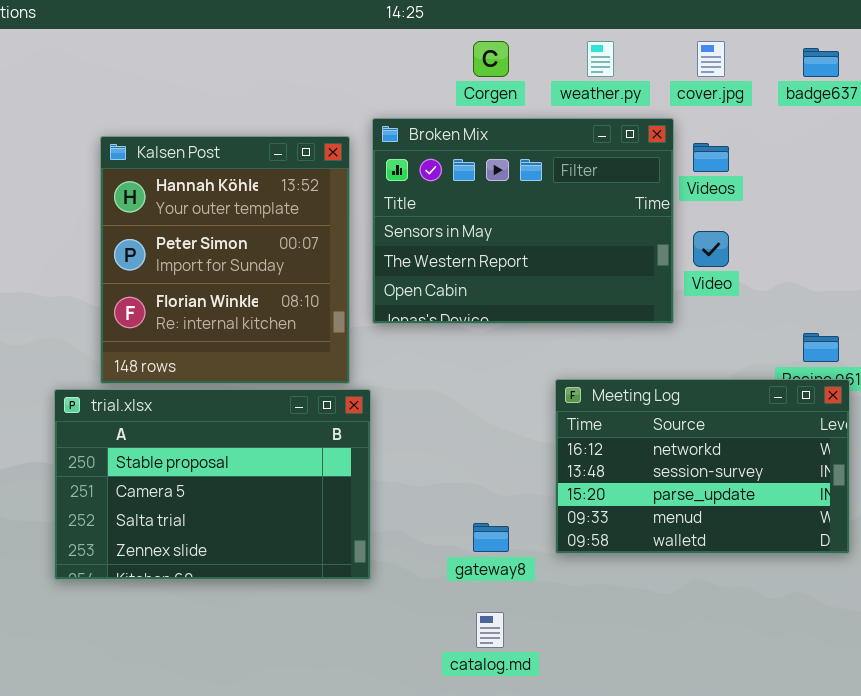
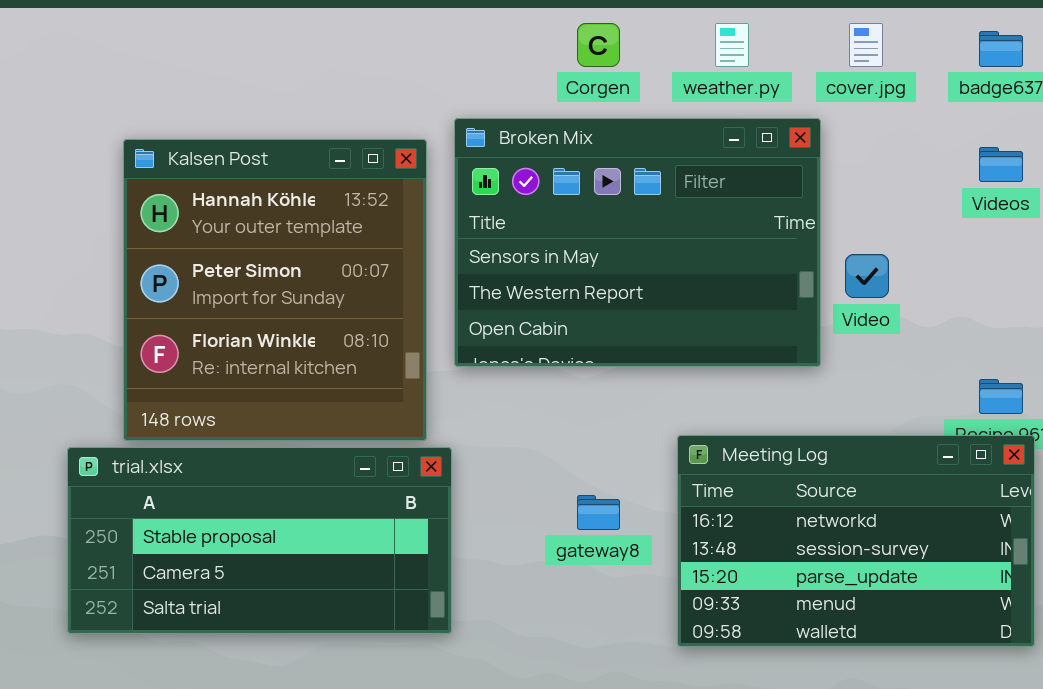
Videos: [693,143,729,172] -> [979,147,1023,182], moved
trial.xlsx: [54,389,371,580] -> [67,447,452,634], resized
gateway8: [473,523,509,552] -> [577,495,620,530], moved

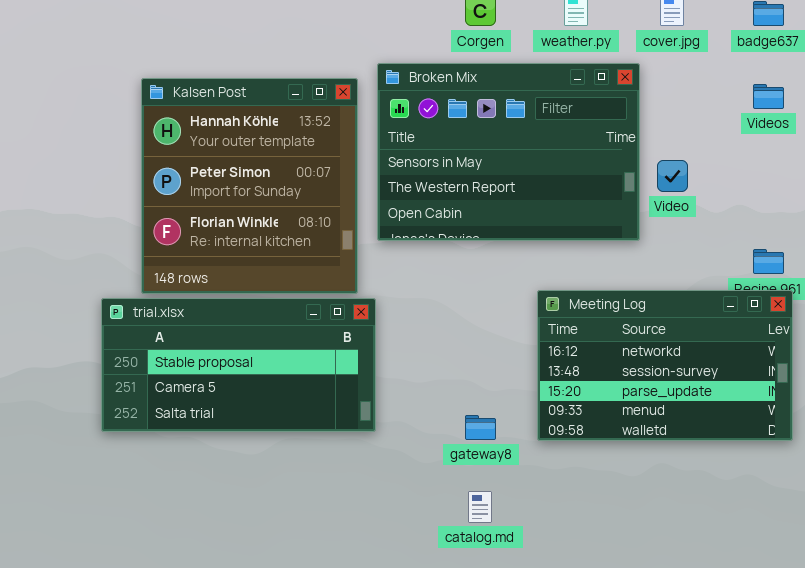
gateway8: [577,495,620,530] -> [465,415,496,440], moved

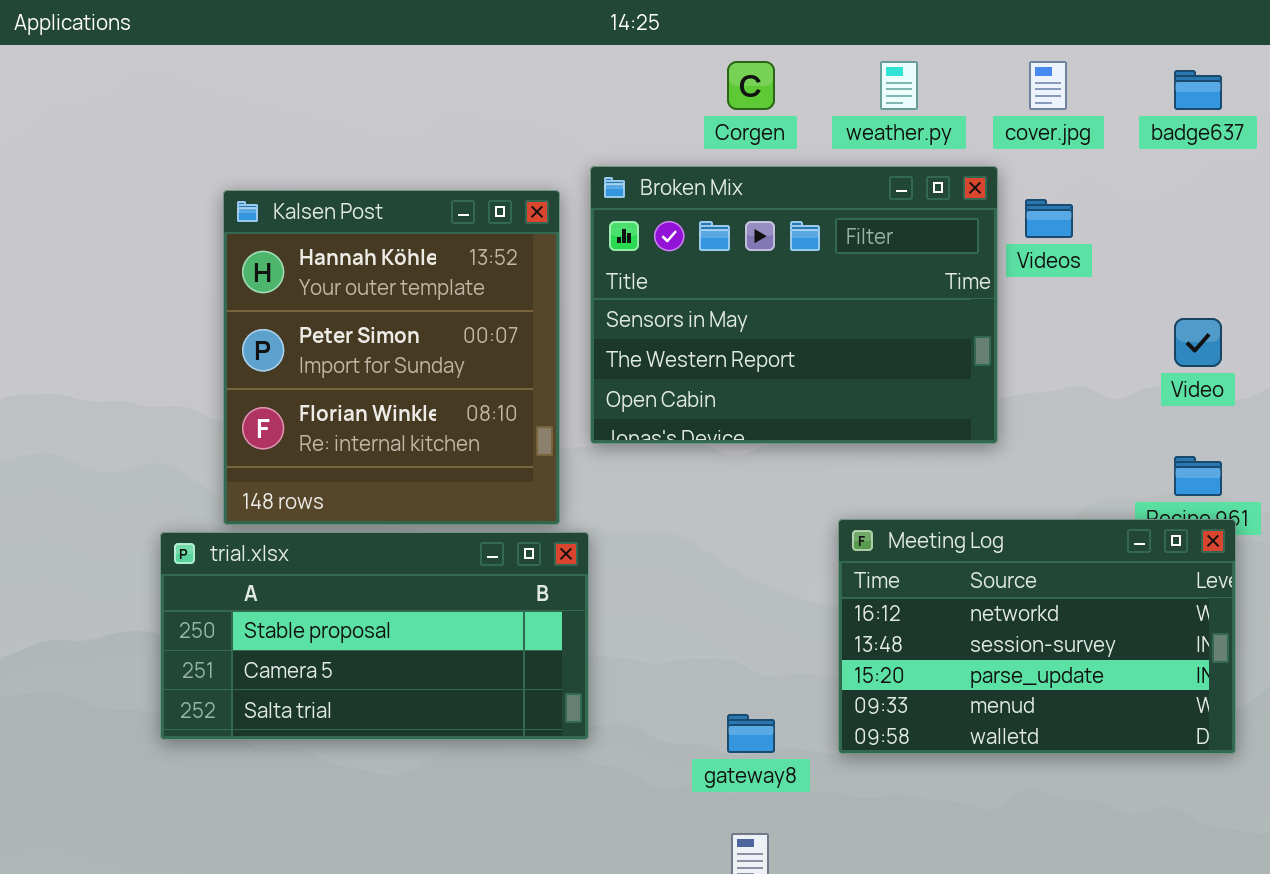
Videos: [753,84,784,109] -> [1025,199,1073,238], moved
Video: [657,160,688,192] -> [1174,318,1222,367], moved

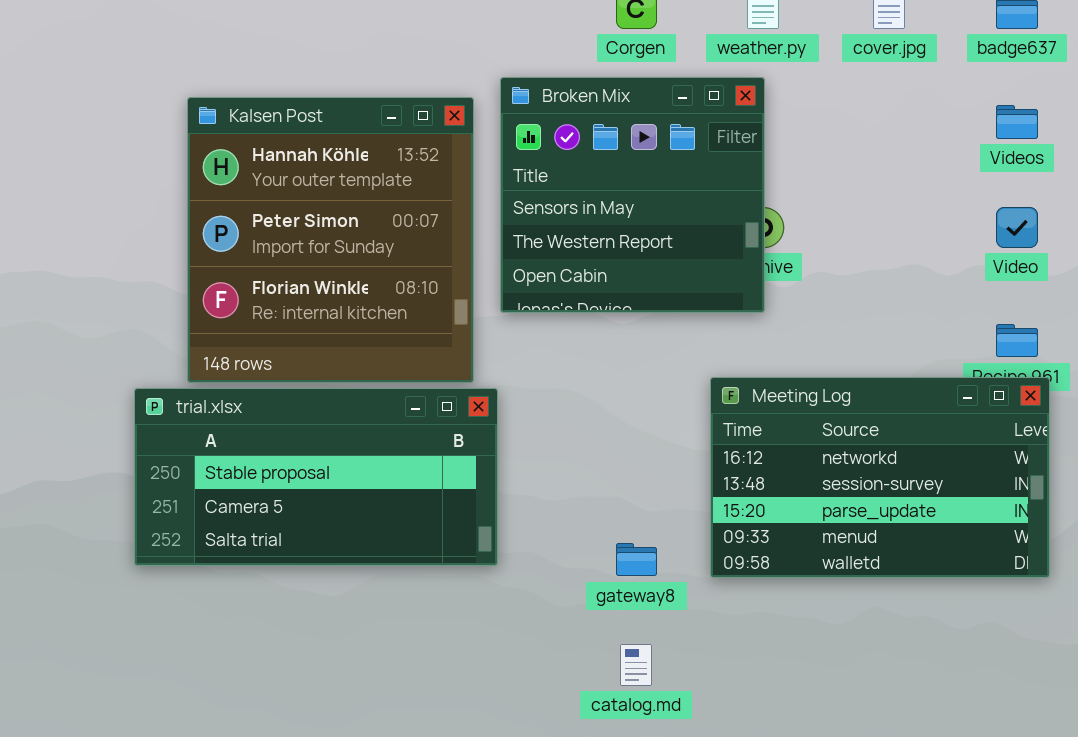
Broken Mix: [590,166,998,444] -> [500,77,765,313], resized
Videos: [1025,199,1073,238] -> [996,105,1038,139], moved

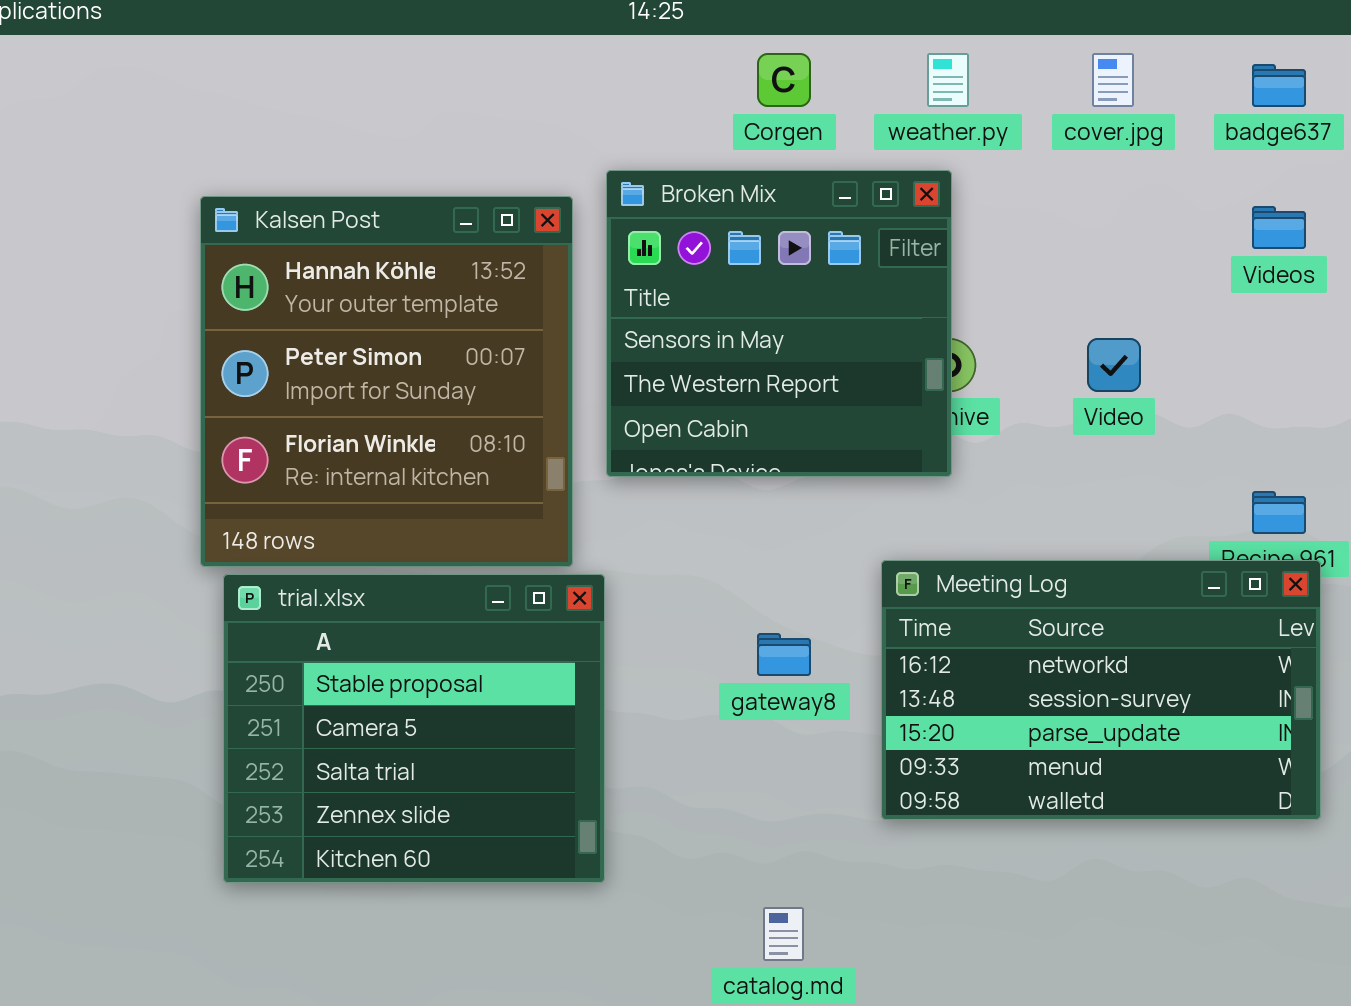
Video: [996,207,1038,248] -> [1087,338,1141,392], moved
trial.xlsx: [134,388,498,566] -> [223,574,605,883], resized
gateway8: [616,543,657,576] -> [757,633,811,676], moved

